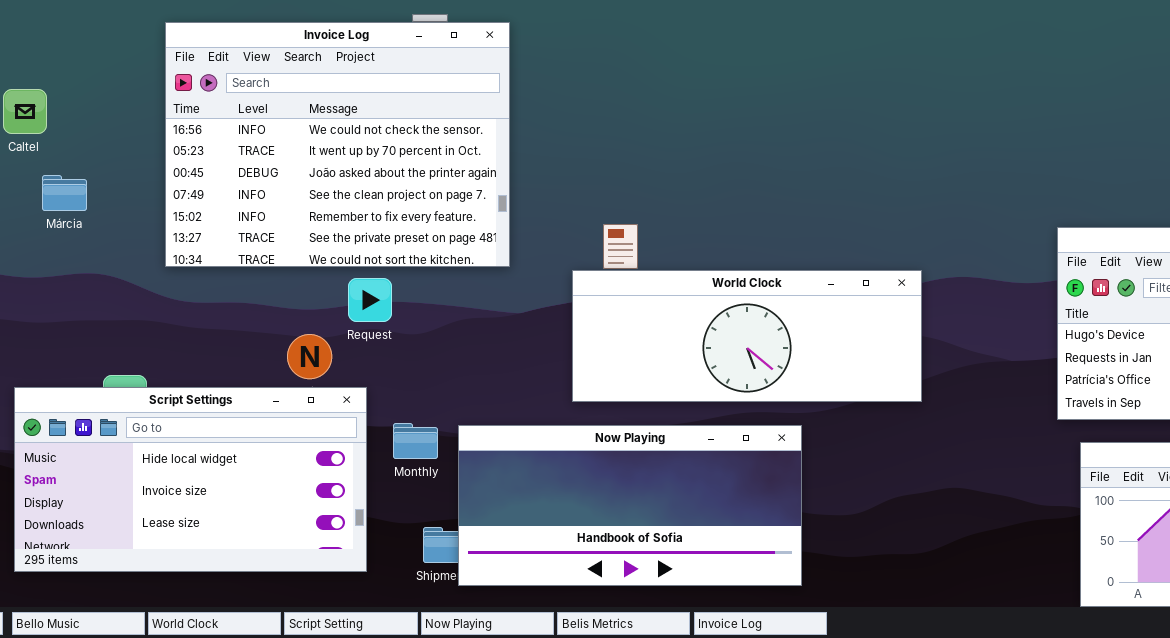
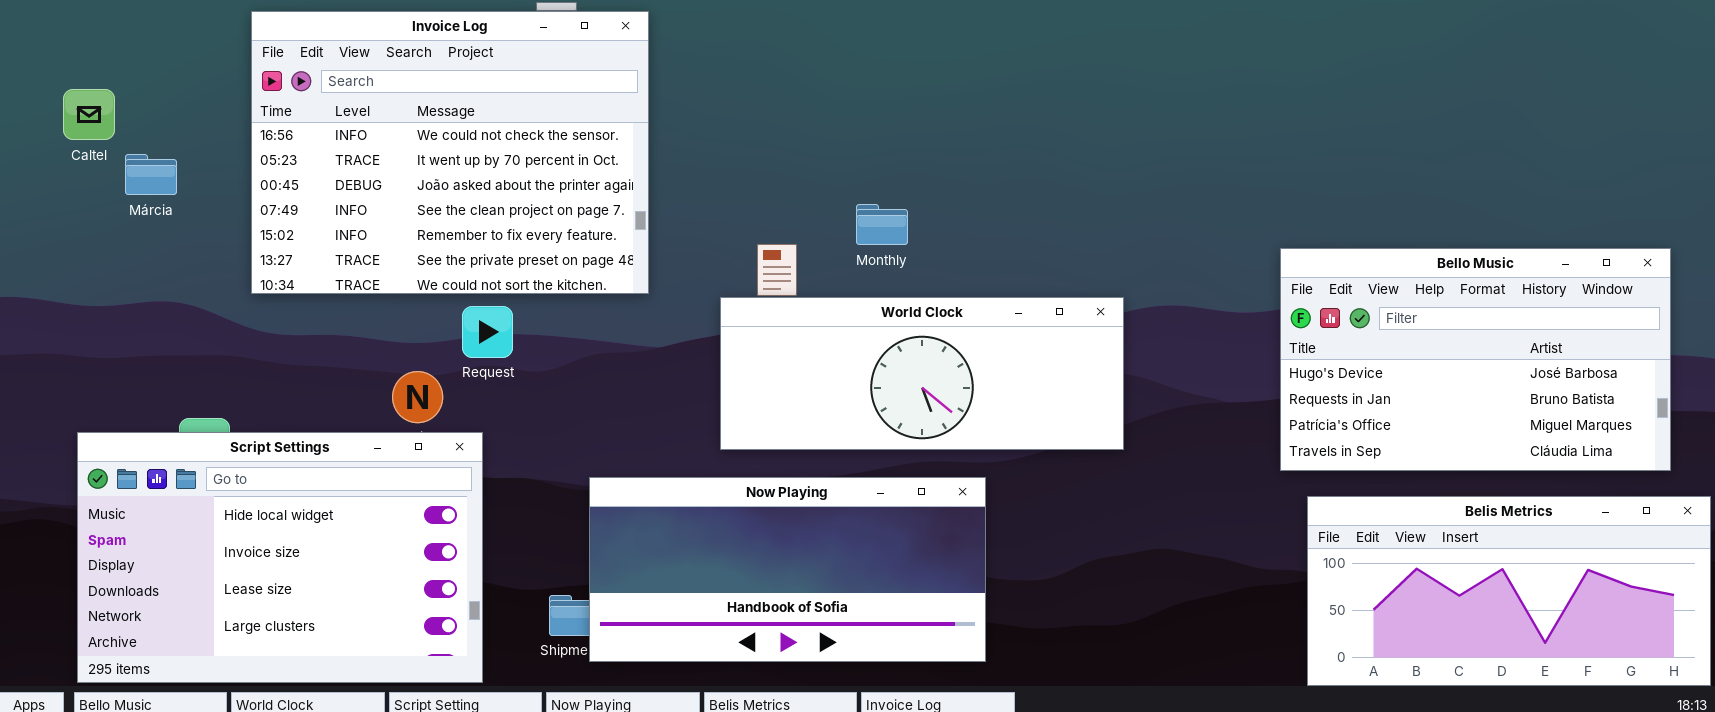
Márcia: [42,175,87,211] -> [125,154,177,195], moved
Script Settings: [14,387,367,572] -> [77,432,483,683], resized
Monthly: [393,423,438,459] -> [856,204,908,245], moved

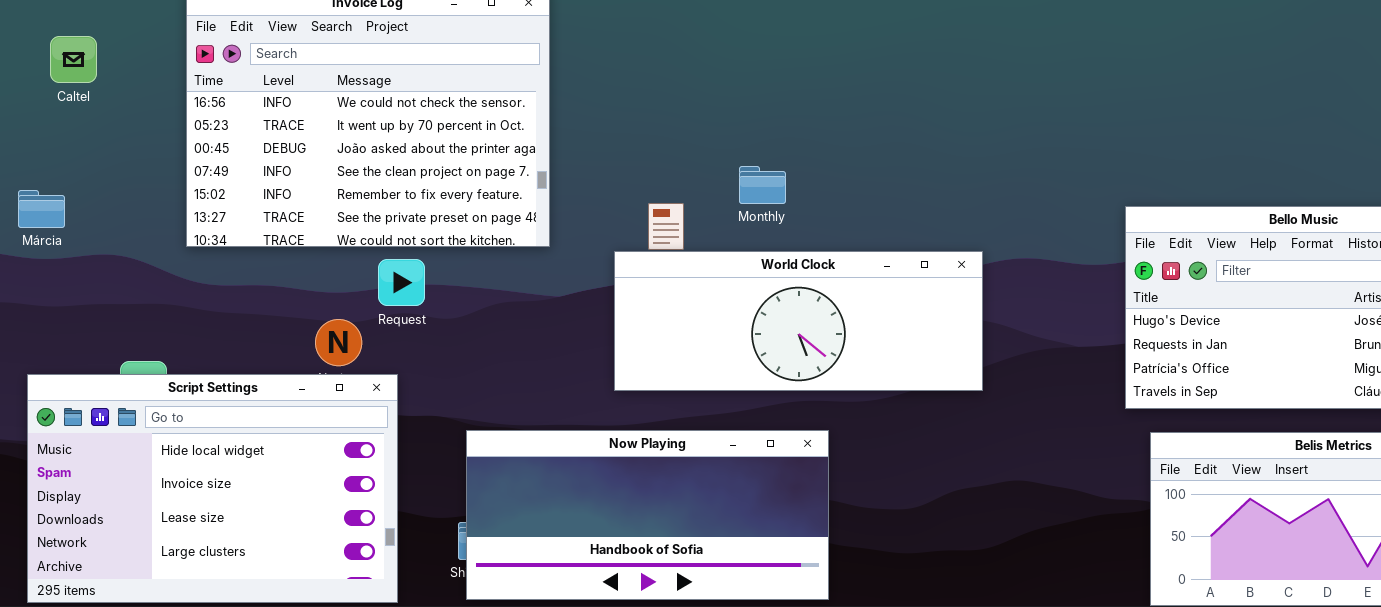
Caltel: [63,89,115,140] -> [50,36,97,83], moved
Márcia: [125,154,177,195] -> [18,190,65,228], moved
Now Playing: [589,477,986,662] -> [466,430,829,600], moved

